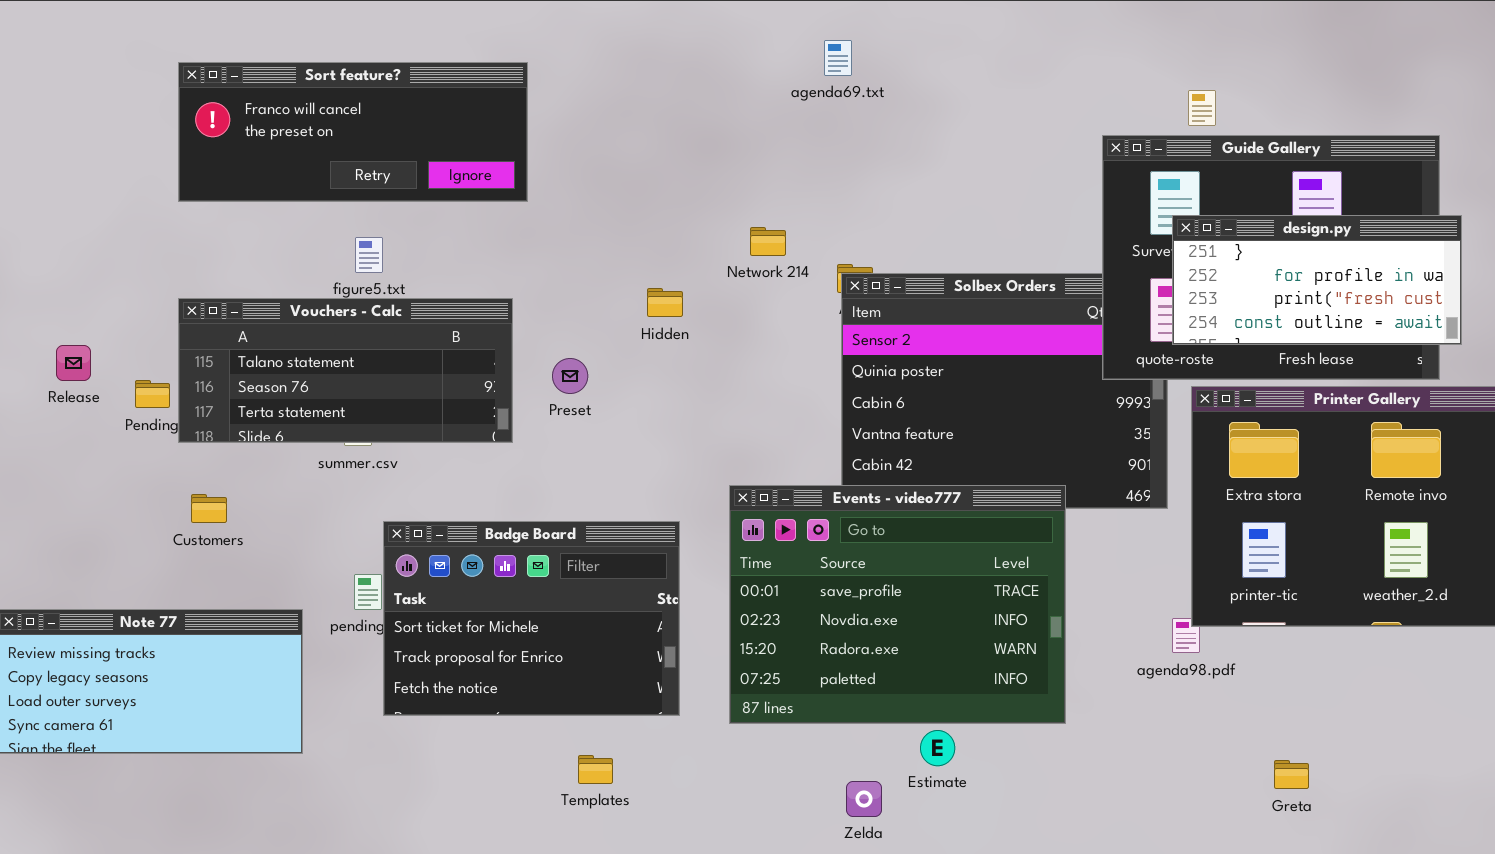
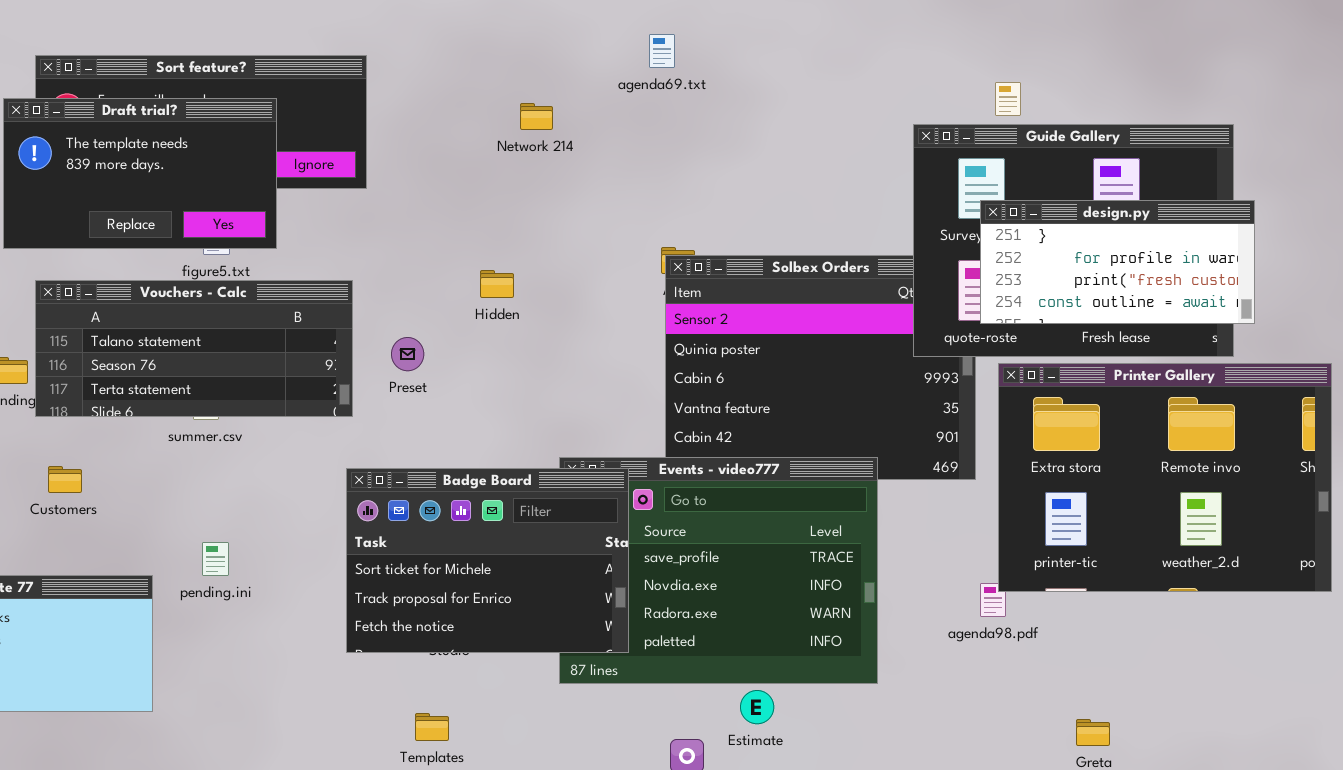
Draft trial?: none -> [3,98,277,249], opened
Network 214: [750,227,786,256] -> [520,103,553,130], moved
Badge Board: [383,521,680,716] -> [346,468,629,653], moved

